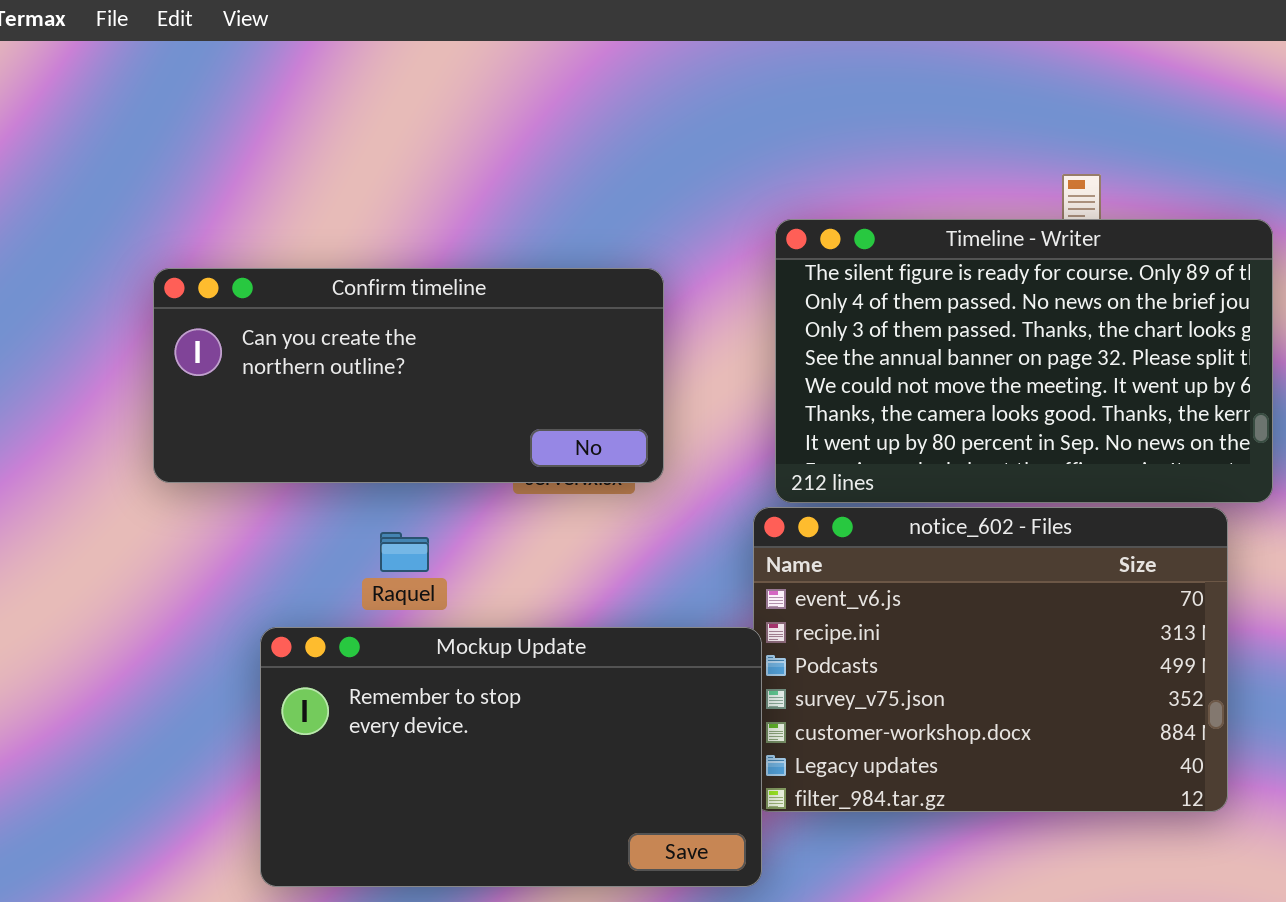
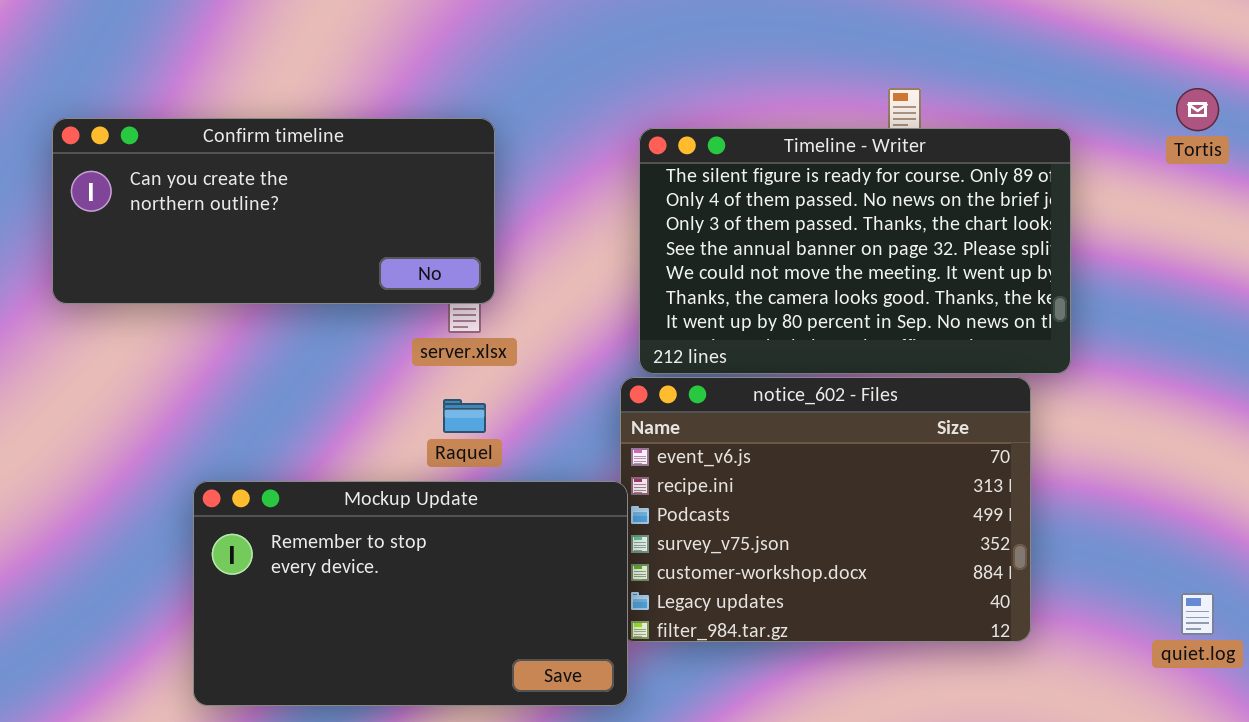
Confirm timeline: [153,268,664,483] -> [52,118,495,304], moved
Raquel: [380,532,429,572] -> [443,399,486,433], moved

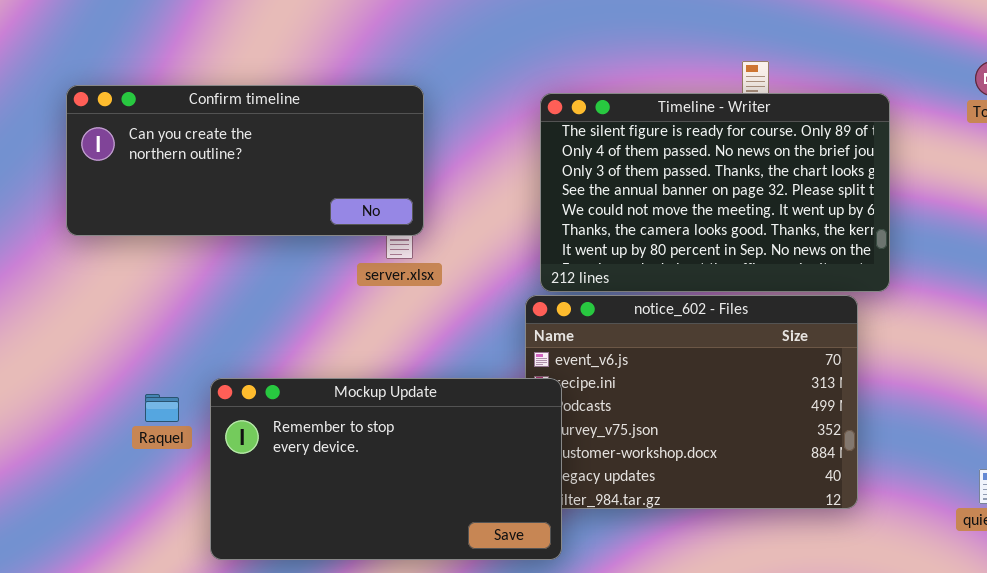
Raquel: [443,399,486,433] -> [145,394,179,422], moved
Mockup Update: [193,481,628,706] -> [210,378,562,560], moved

